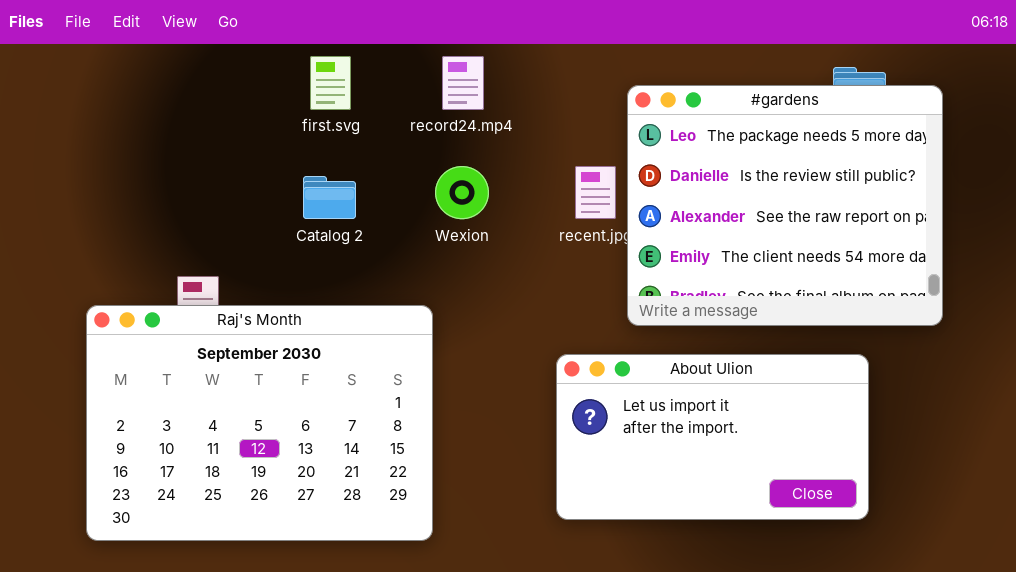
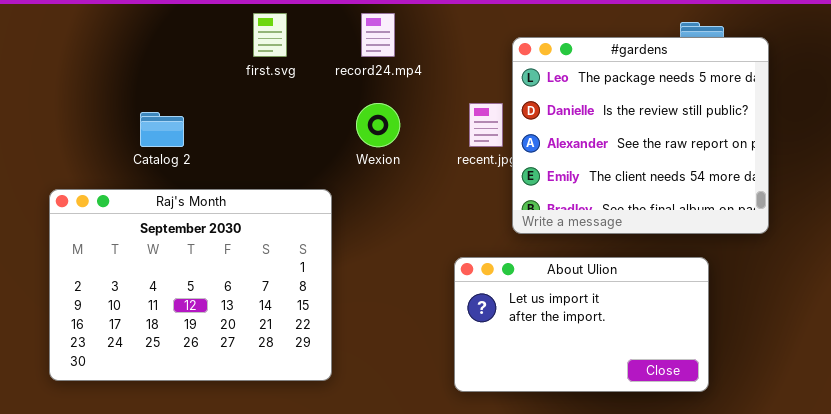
Catalog 2: [303,176,356,219] -> [140,112,184,147], moved
Raj's Month: [86,305,433,541] -> [49,189,332,381], moved

